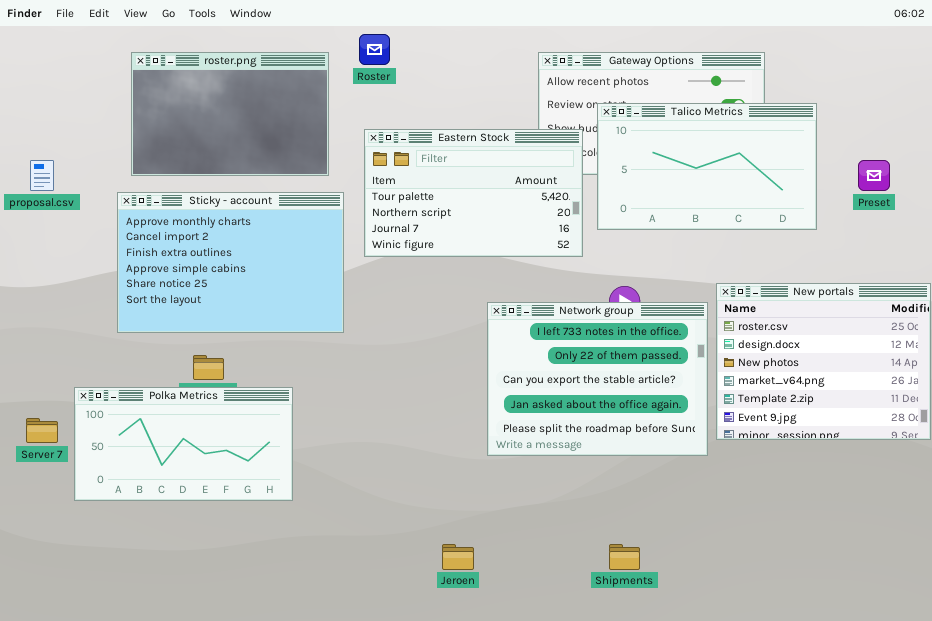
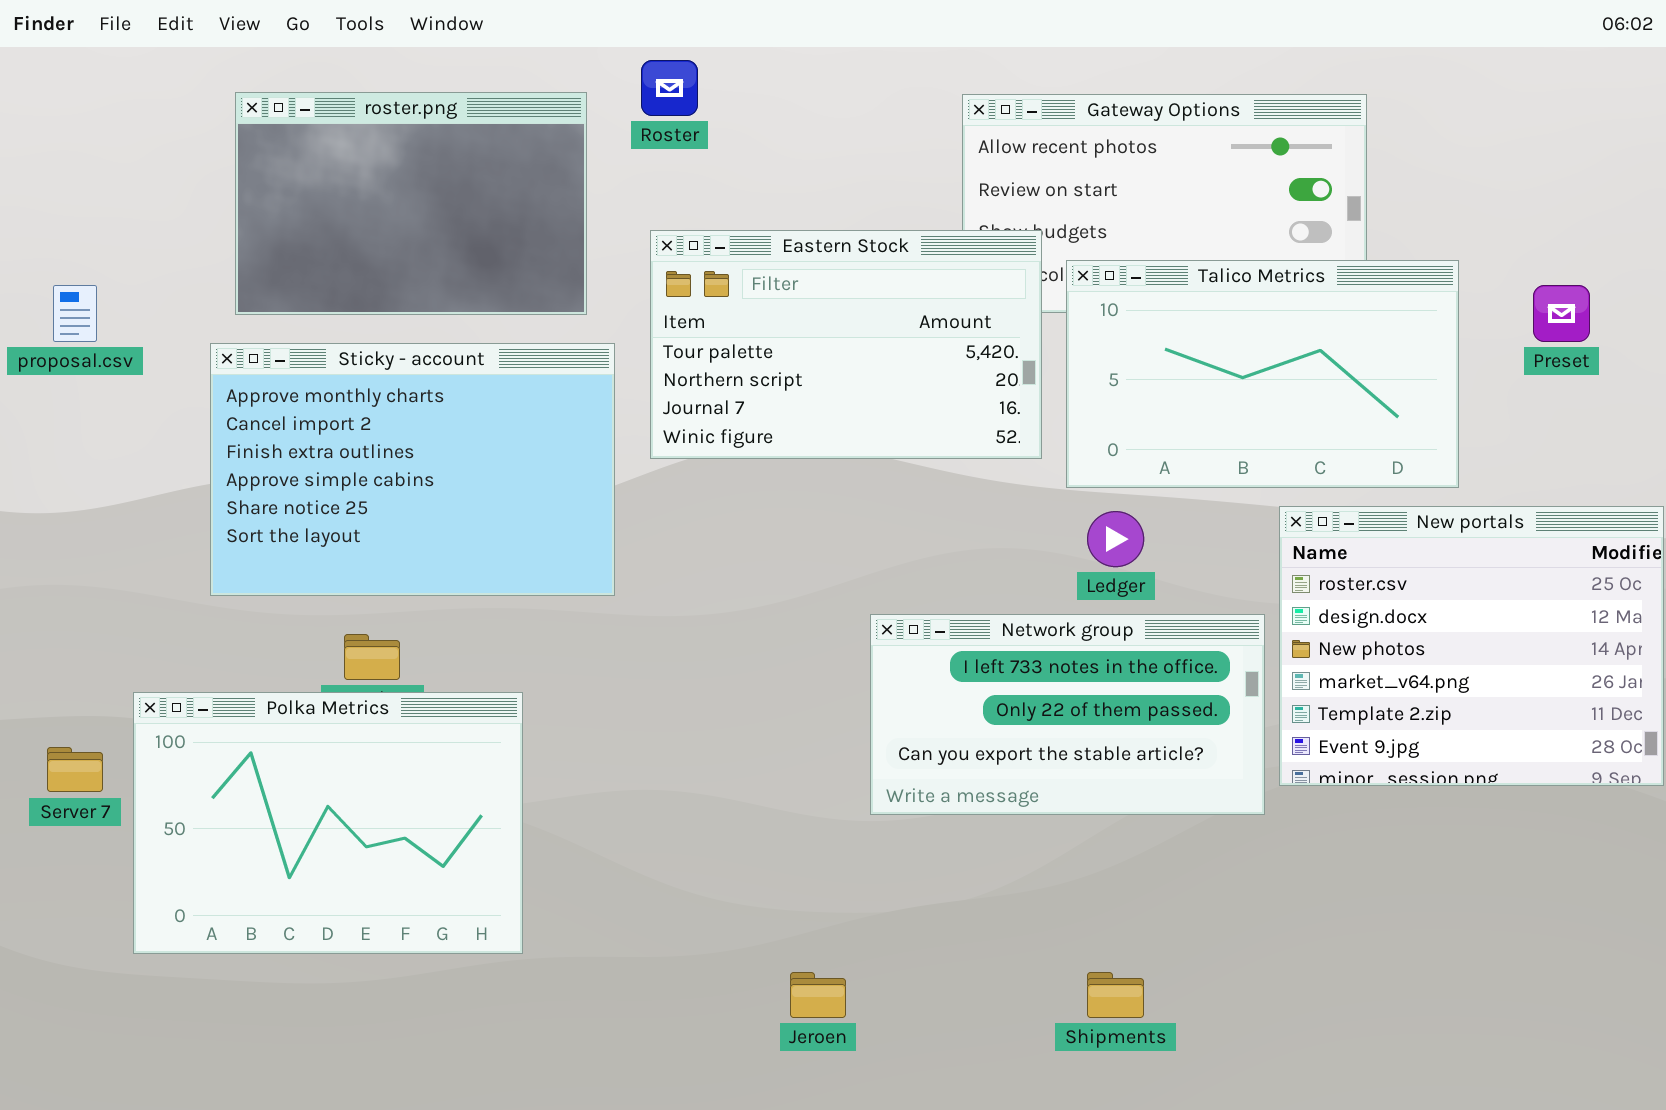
Talico Metrics: [597,103,817,230] -> [1066,260,1459,488], moved
Network group: [487,302,708,456] -> [870,614,1265,815], resized
Polka Metrics: [74,387,293,501] -> [133,692,523,954], resized

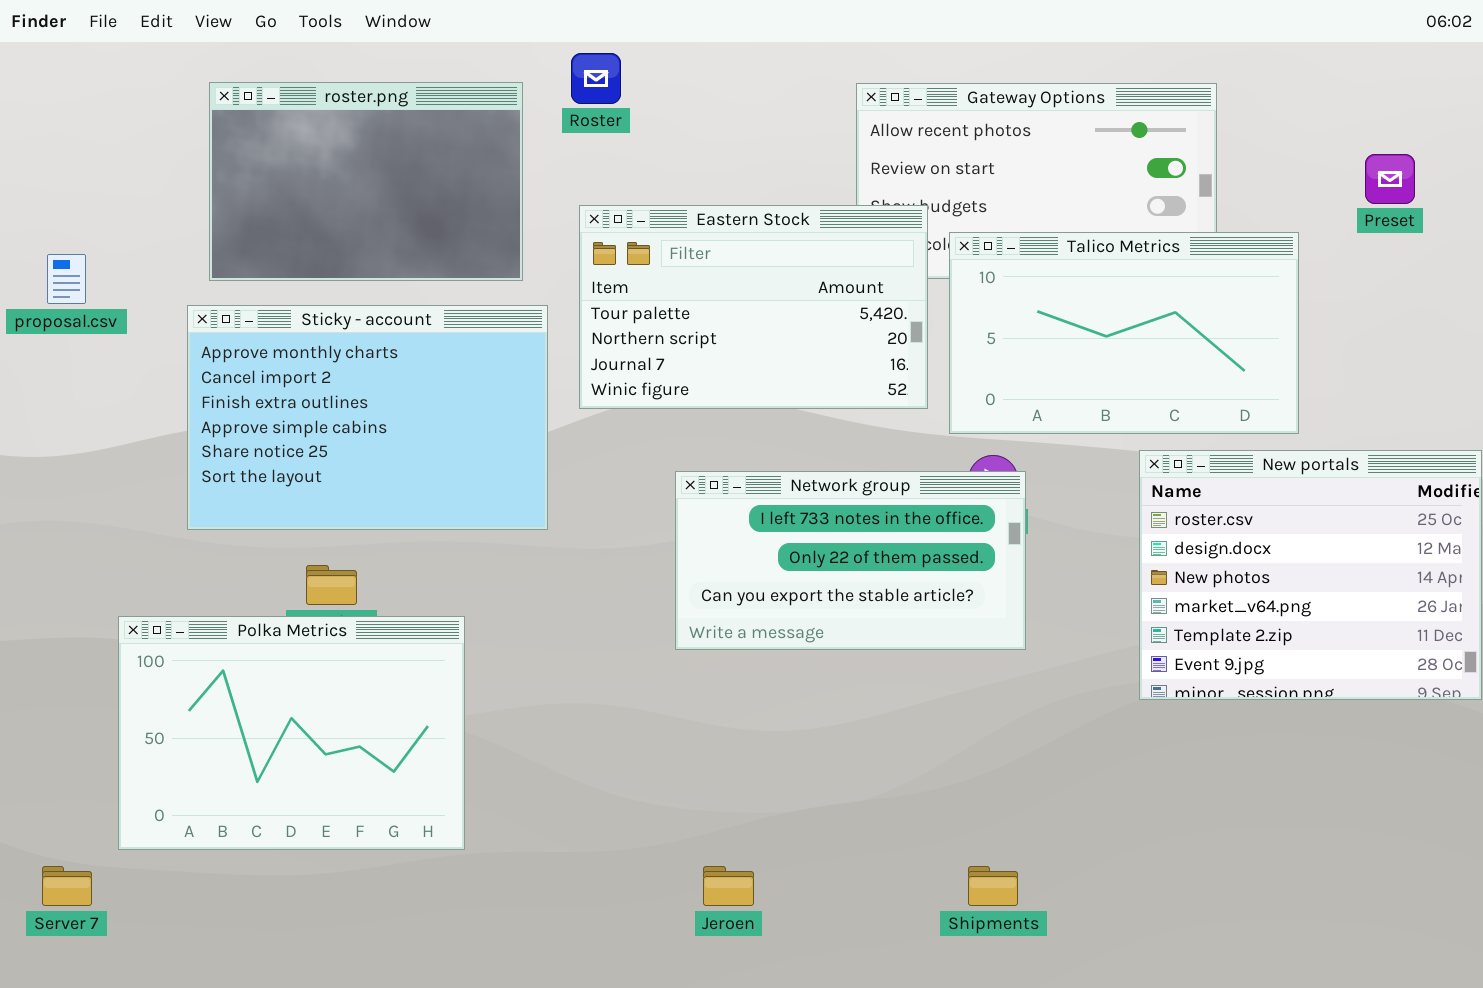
Preset: [1533,285,1590,342] -> [1365,154,1415,204], moved
Network group: [870,614,1265,815] -> [675,471,1026,650], moved
Server 7: [47,747,103,792] -> [42,866,92,906], moved

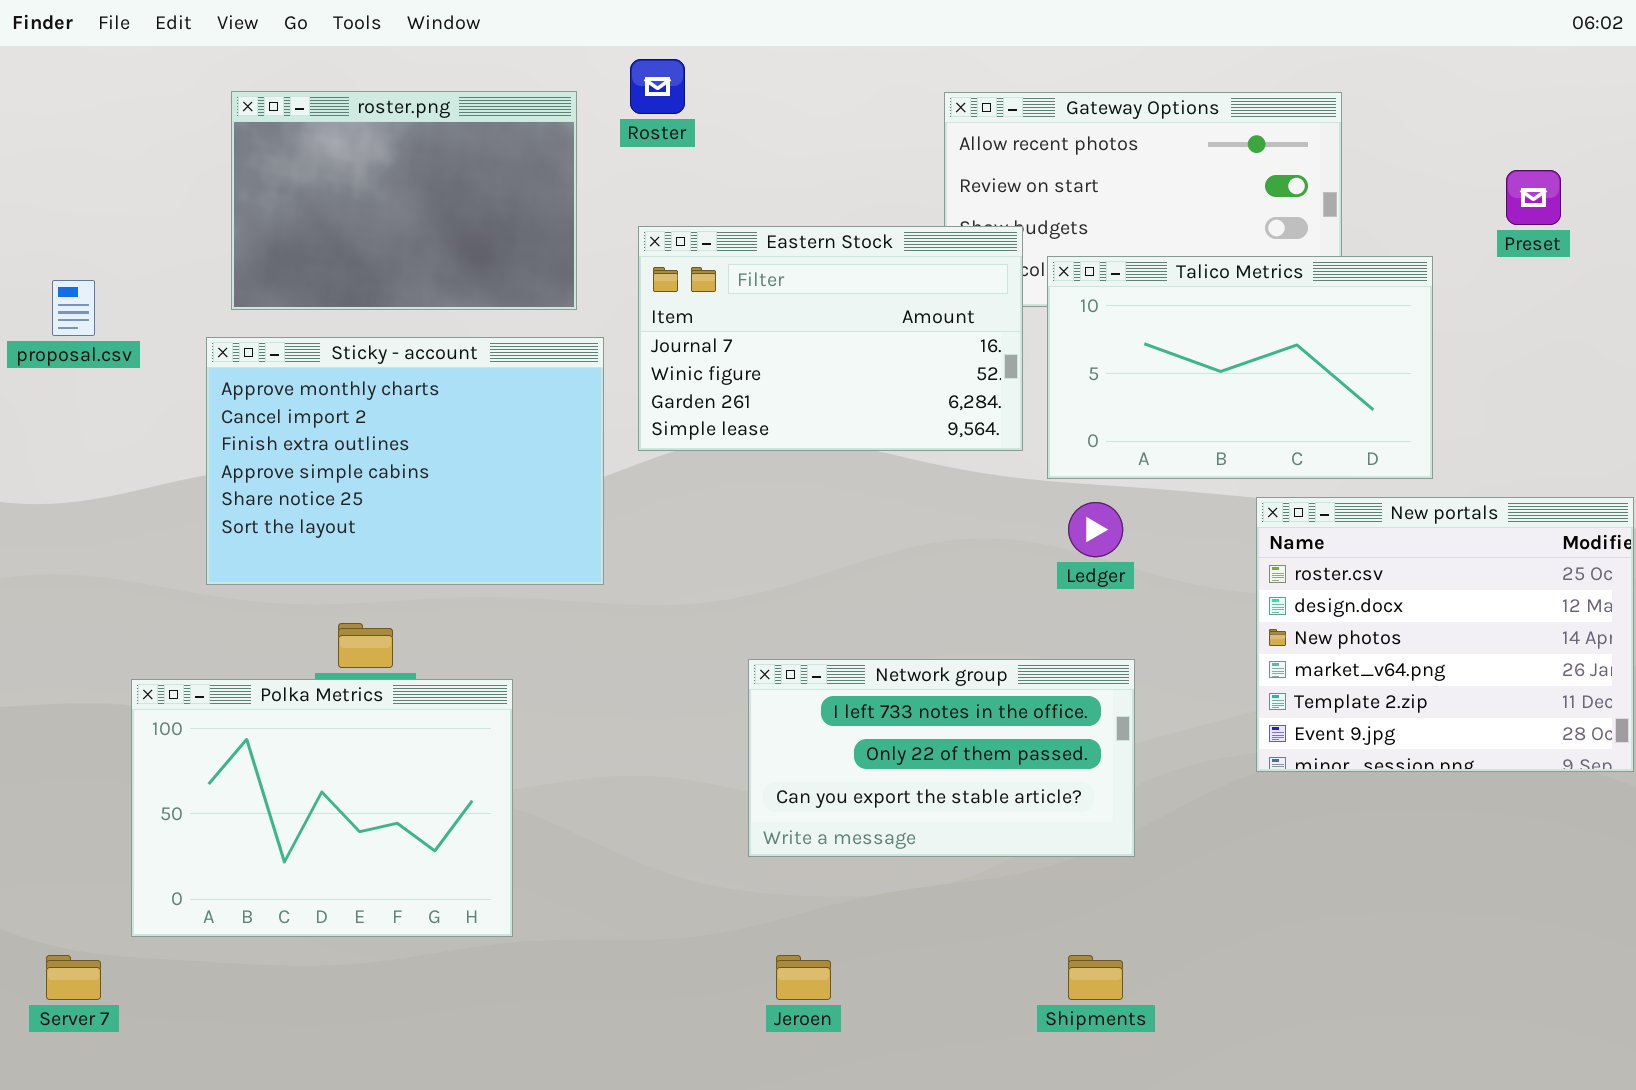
Eastern Stock: [579,205,928,409] -> [638,226,1023,451], scrolled down 2 rows
Network group: [675,471,1026,650] -> [748,659,1135,857], moved

